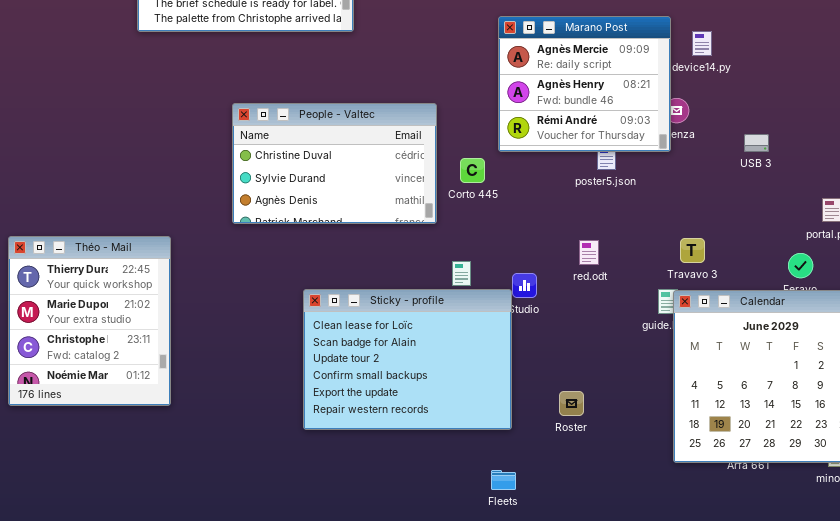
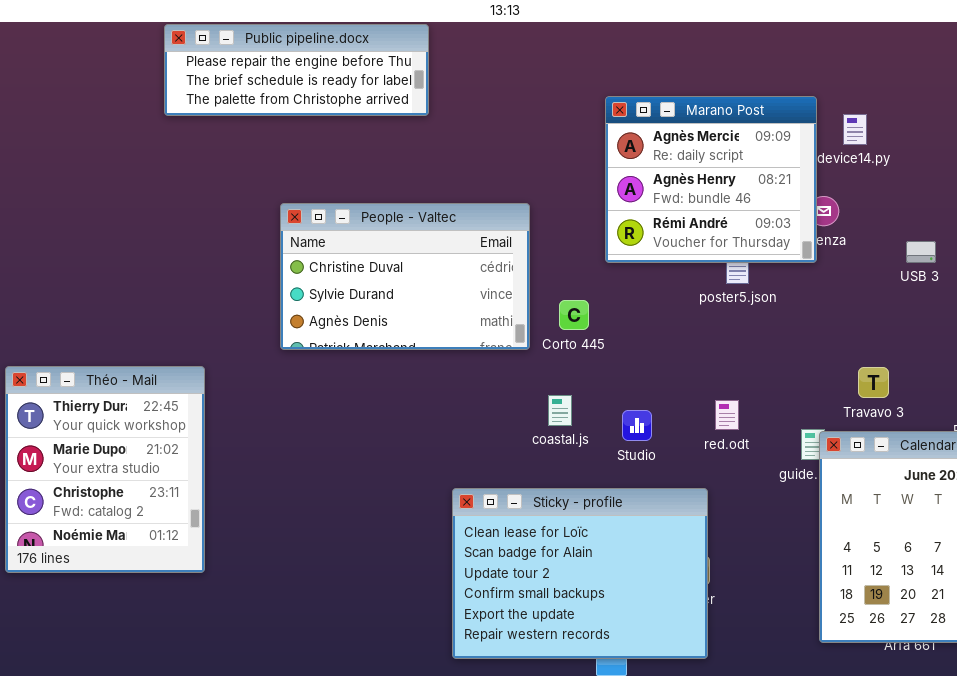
Corto 445: [460,158,485,183] -> [559,300,589,330], moved
Travavo 3: [680,238,705,263] -> [858,367,889,398], moved
red.odt: [579,240,599,265] -> [715,400,739,430], moved
Sticky - profile: [303,289,512,430] -> [452,488,708,659], moved

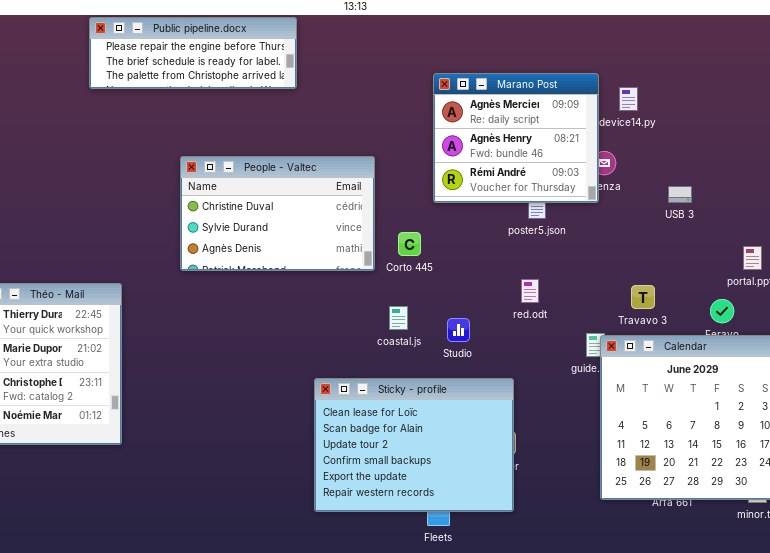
red.odt: [715,400,739,430] -> [521,279,539,303], moved

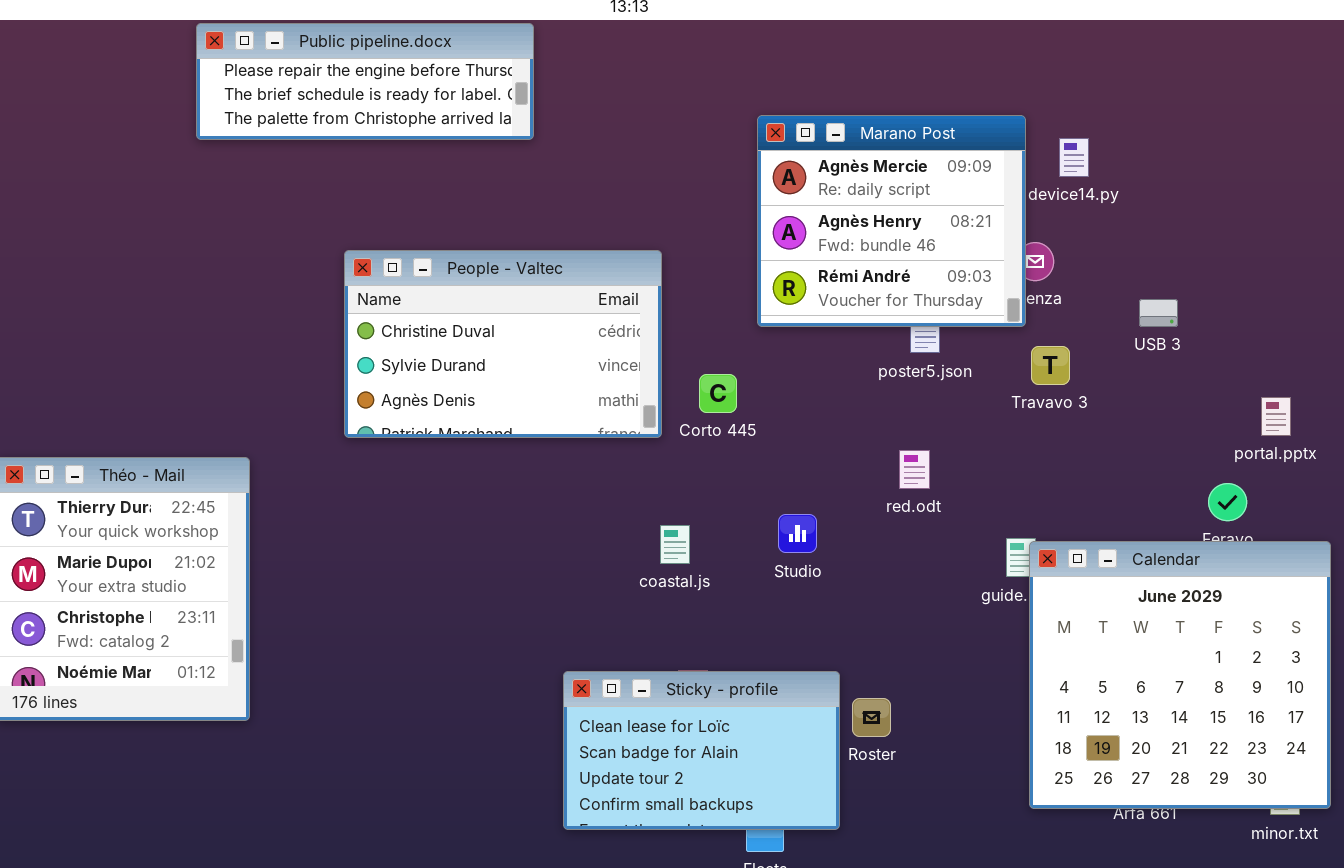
Travavo 3: [631,285,655,309] -> [1031,346,1070,385], moved
coastal.js: [389,306,408,330] -> [660,525,690,564], moved
Sticky - profile: [314,378,514,512] -> [563,671,840,830], resized

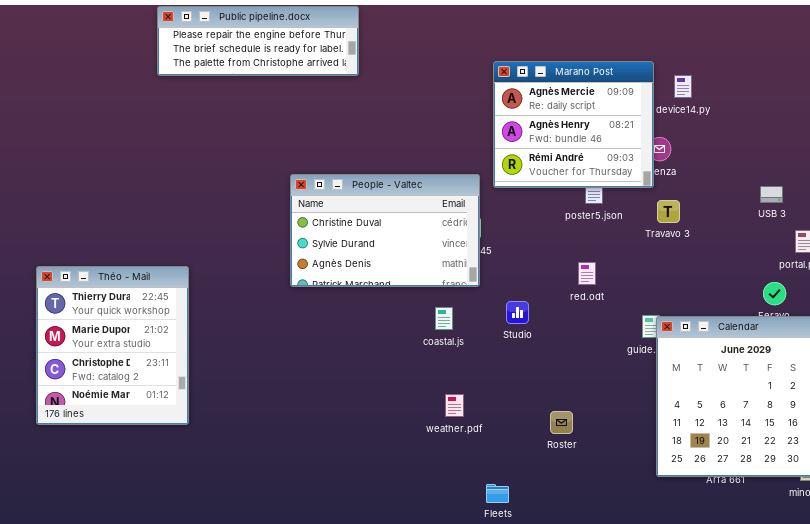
People - Valtec: [344,250,662,438] -> [290,174,480,287], moved
USB 3: [1139,299,1178,327] -> [760,186,783,203], moved
Sticky - profile: [563,671,840,830] -> none, closed

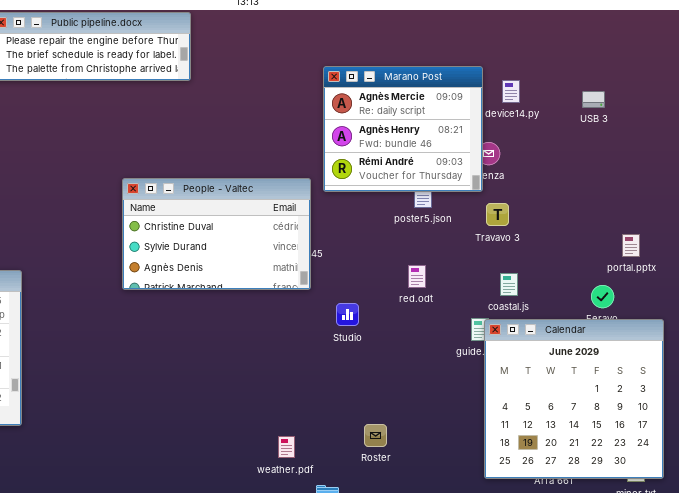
USB 3: [760,186,783,203] -> [582,91,605,108], moved
coastal.js: [435,307,453,330] -> [500,273,518,296], moved
weather.pdf: [445,394,464,417] -> [278,436,295,458], moved
Roster: [550,411,573,434] -> [364,424,387,447], moved

